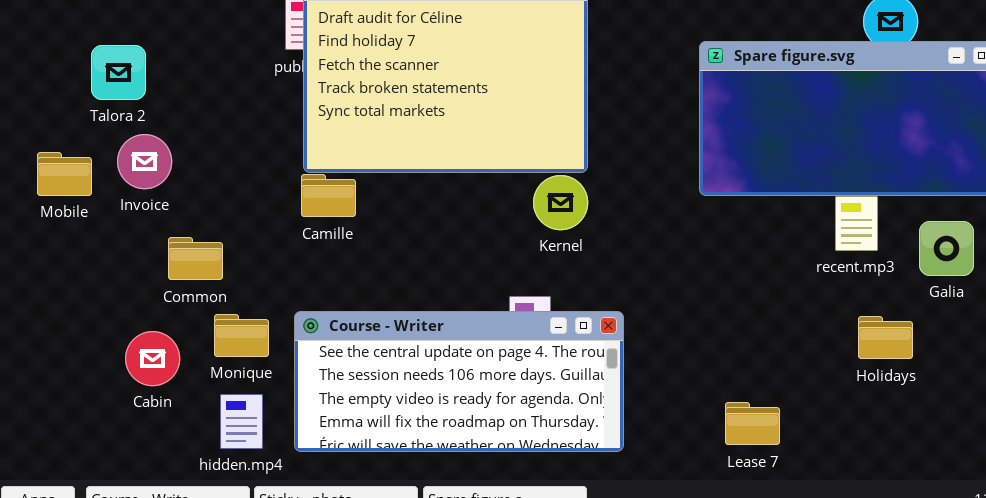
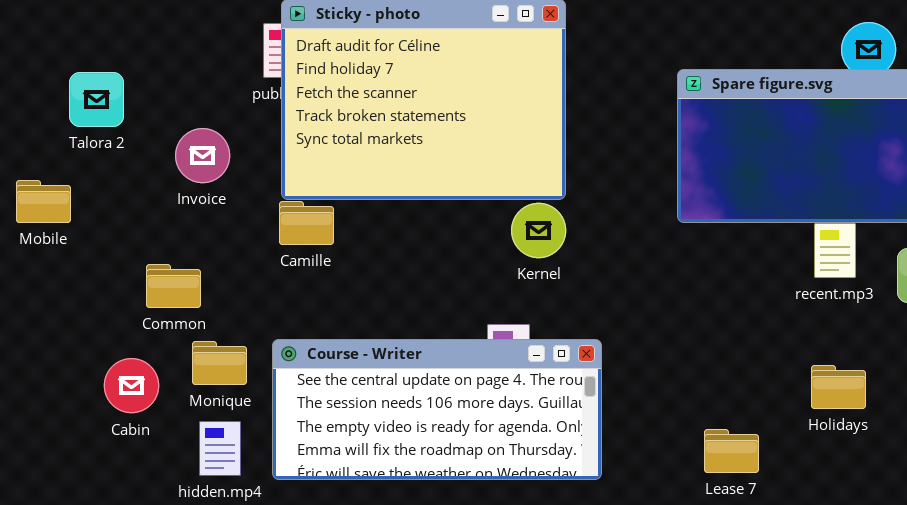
Invoice: [117,134,172,189] -> [175,128,230,183], moved
Holidays: [858,316,913,359] -> [811,365,866,409], moved

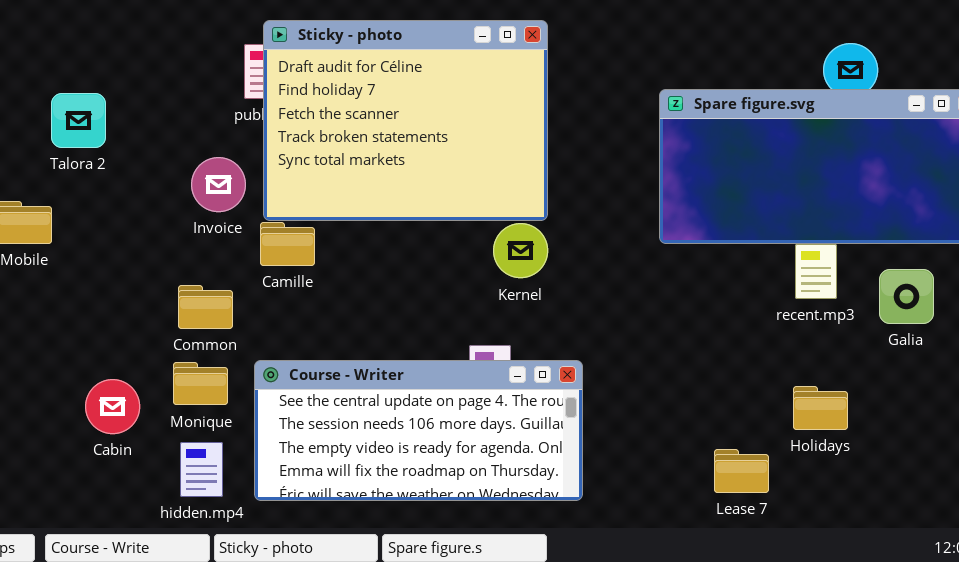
Invoice: [175,128,230,183] -> [191,157,246,212], moved
Common: [146,264,201,308] -> [178,285,233,329], moved
Lease 7: [704,429,759,473] -> [714,449,769,493], moved

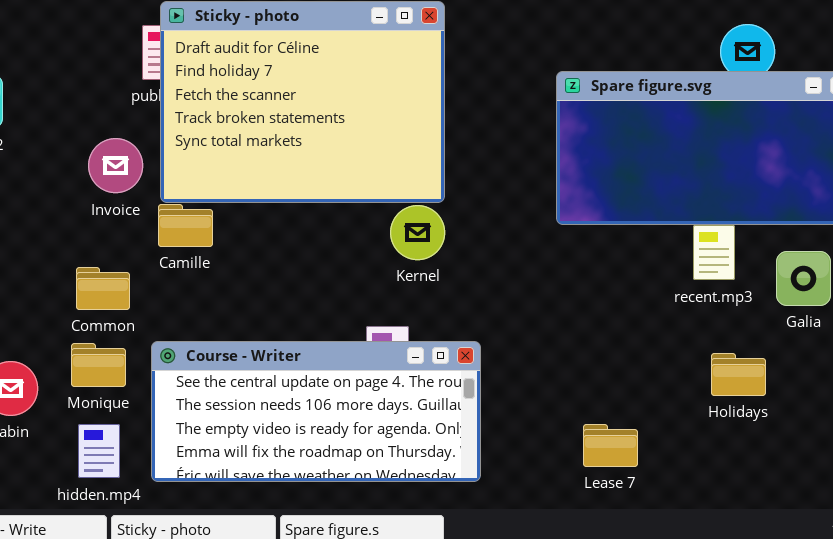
Holidays: [793,386,848,430] -> [711,353,766,396], moved
Lease 7: [714,449,769,493] -> [583,424,638,467], moved

